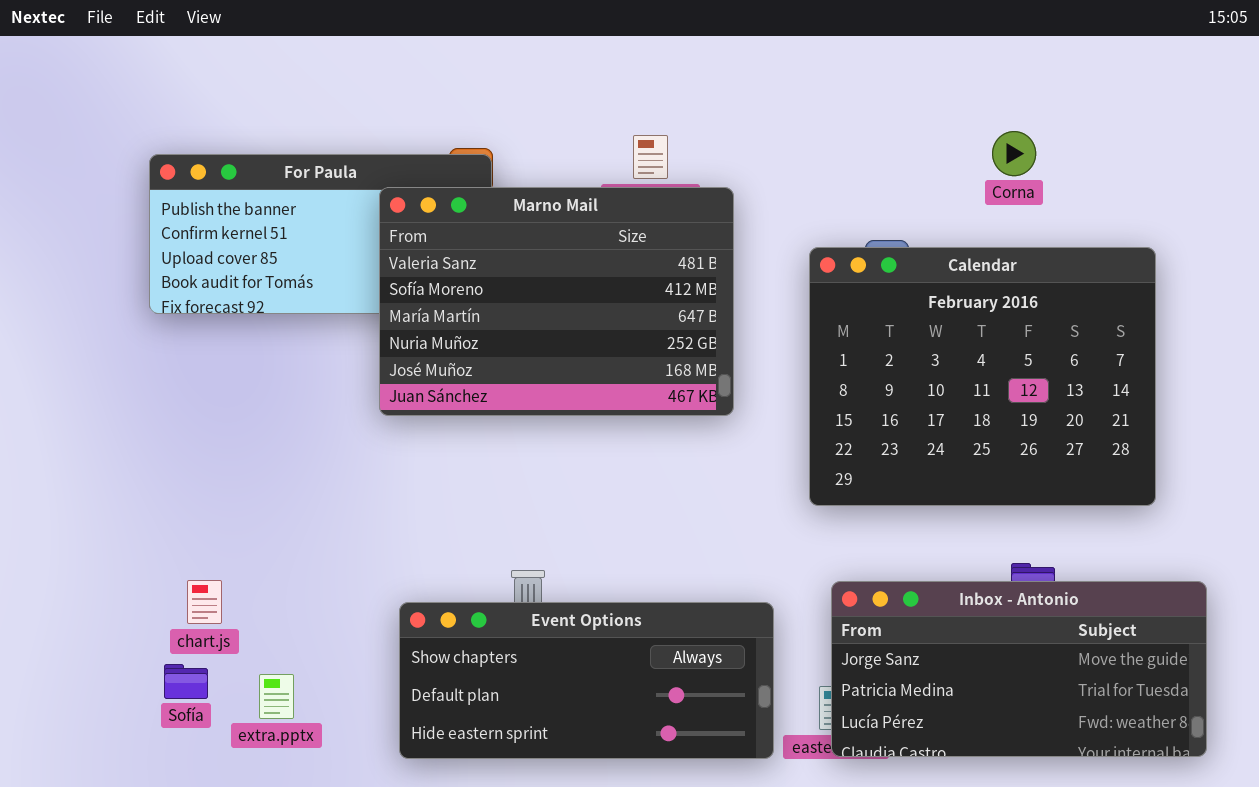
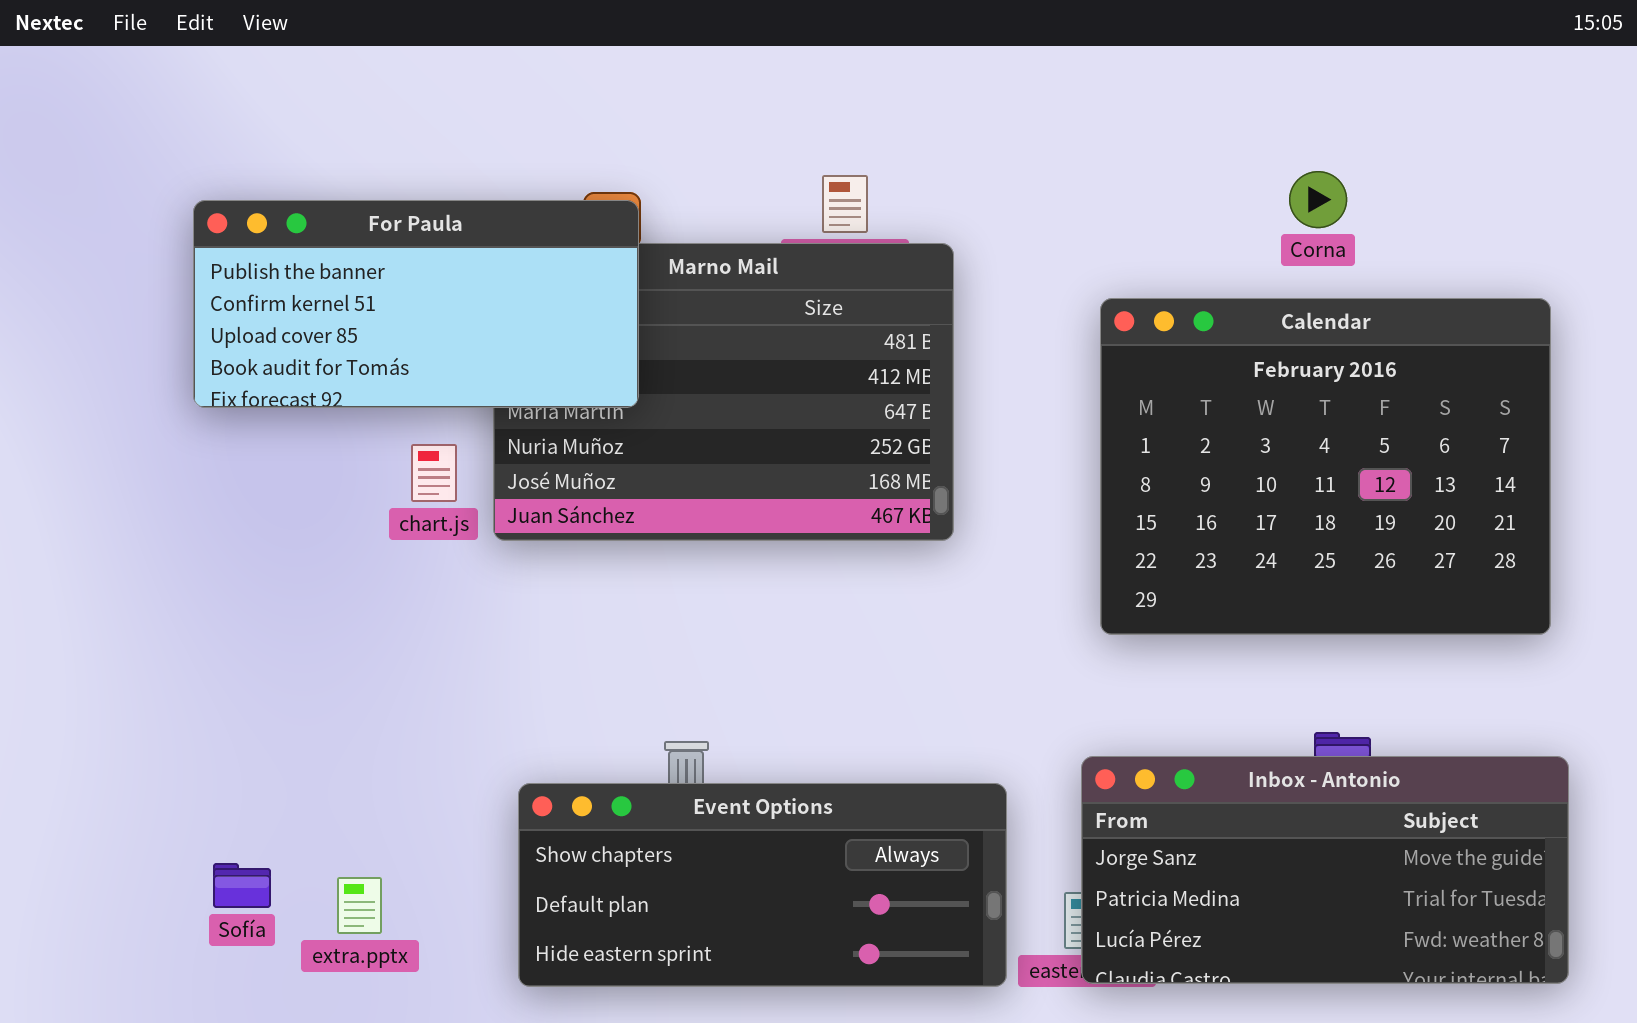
For Paula: [149,154,492,314] -> [193,200,639,408], raised
Calendar: [809,247,1156,506] -> [1100,298,1551,635], moved
chart.js: [187,580,222,624] -> [411,444,457,502], moved

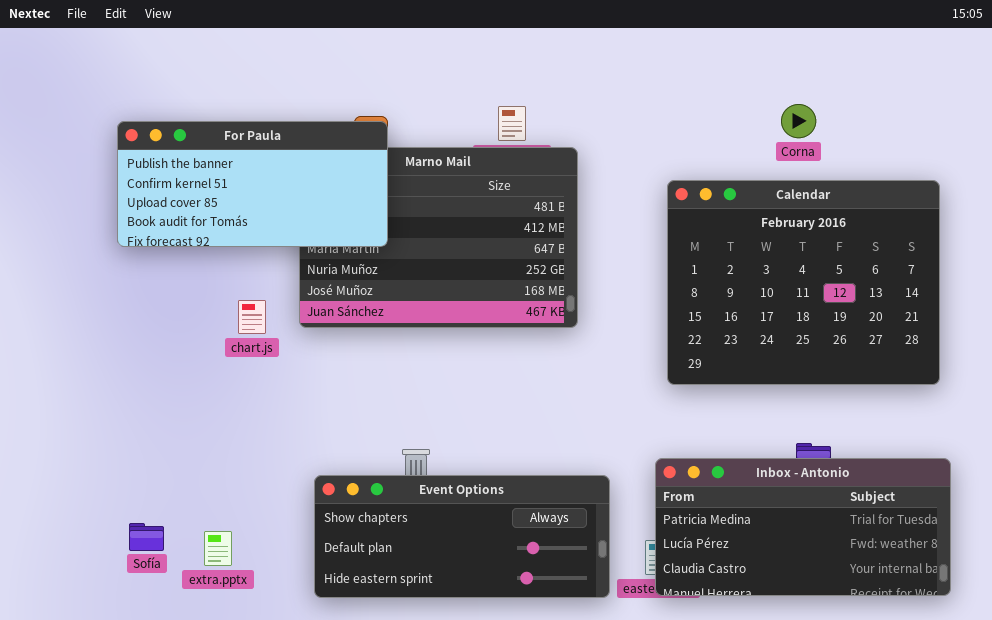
chart.js: [411,444,457,502] -> [238,300,266,334], moved
Inbox - Antonio: [1081,756,1569,984] -> [655,458,951,596], scrolled down 1 row

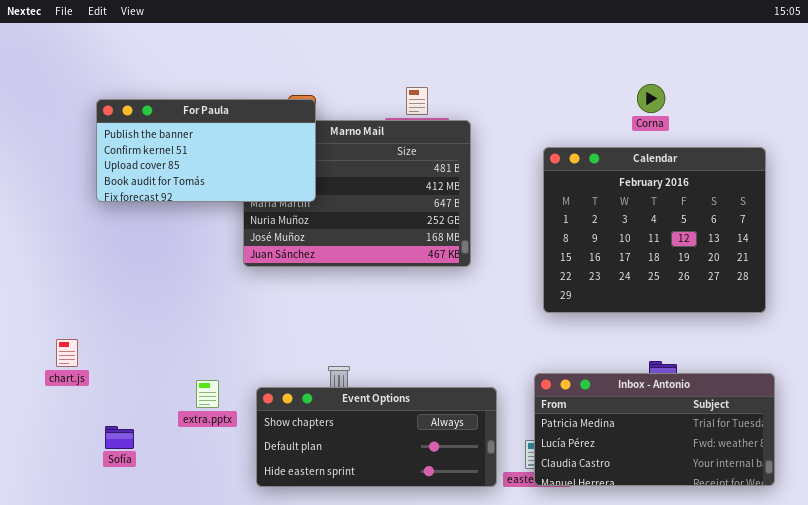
chart.js: [238,300,266,334] -> [56,339,78,367], moved
extra.pptx: [204,531,232,566] -> [196,380,219,408], moved

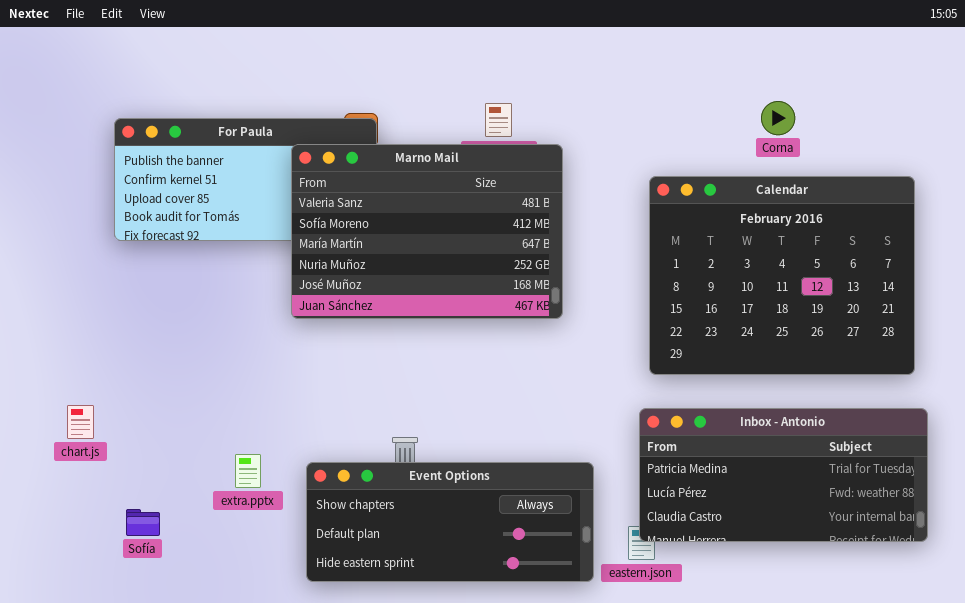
Marno Mail: [243,120,471,267] -> [291,144,563,319], raised
Inbox - Antonio: [534,373,775,486] -> [639,408,928,542], moved

